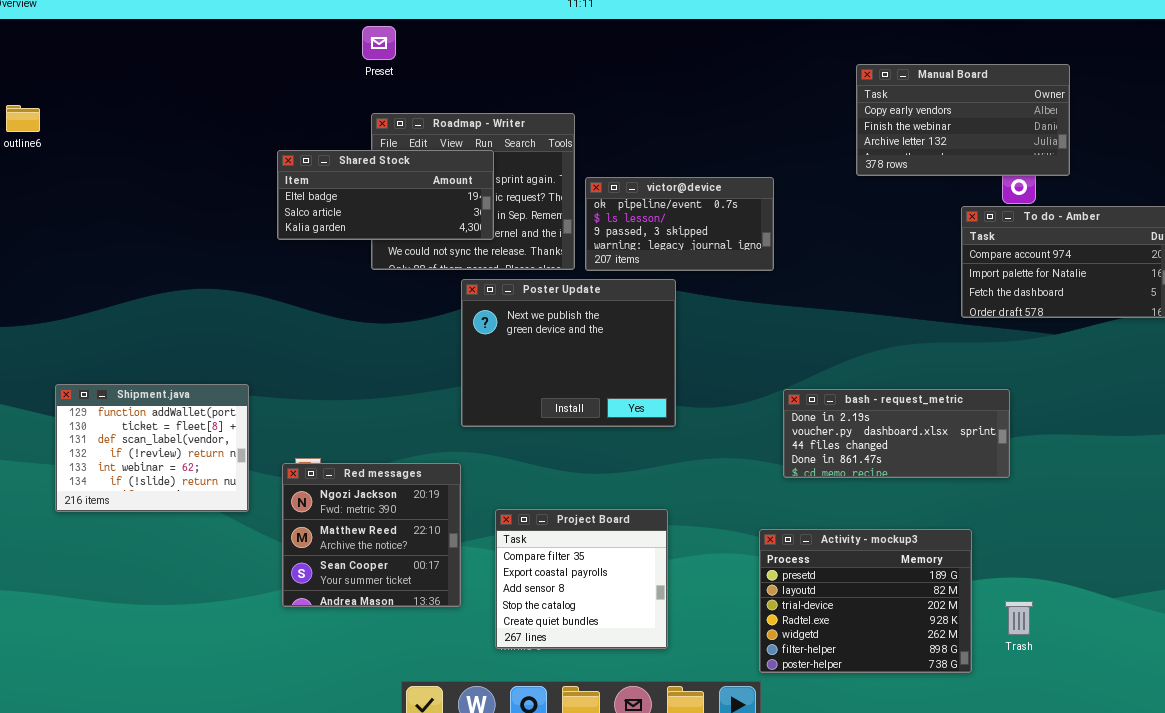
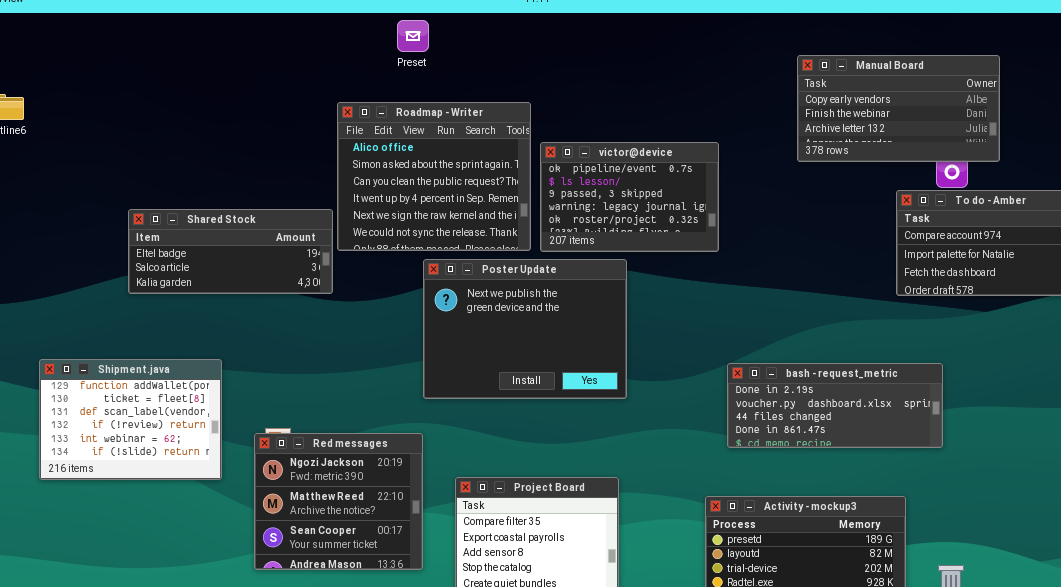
Preset: [362,26,396,60] -> [397,20,429,52], moved
Shared Stock: [277,150,494,240] -> [128,209,333,294], moved
victor@device: [585,177,774,271] -> [540,142,719,252], resized

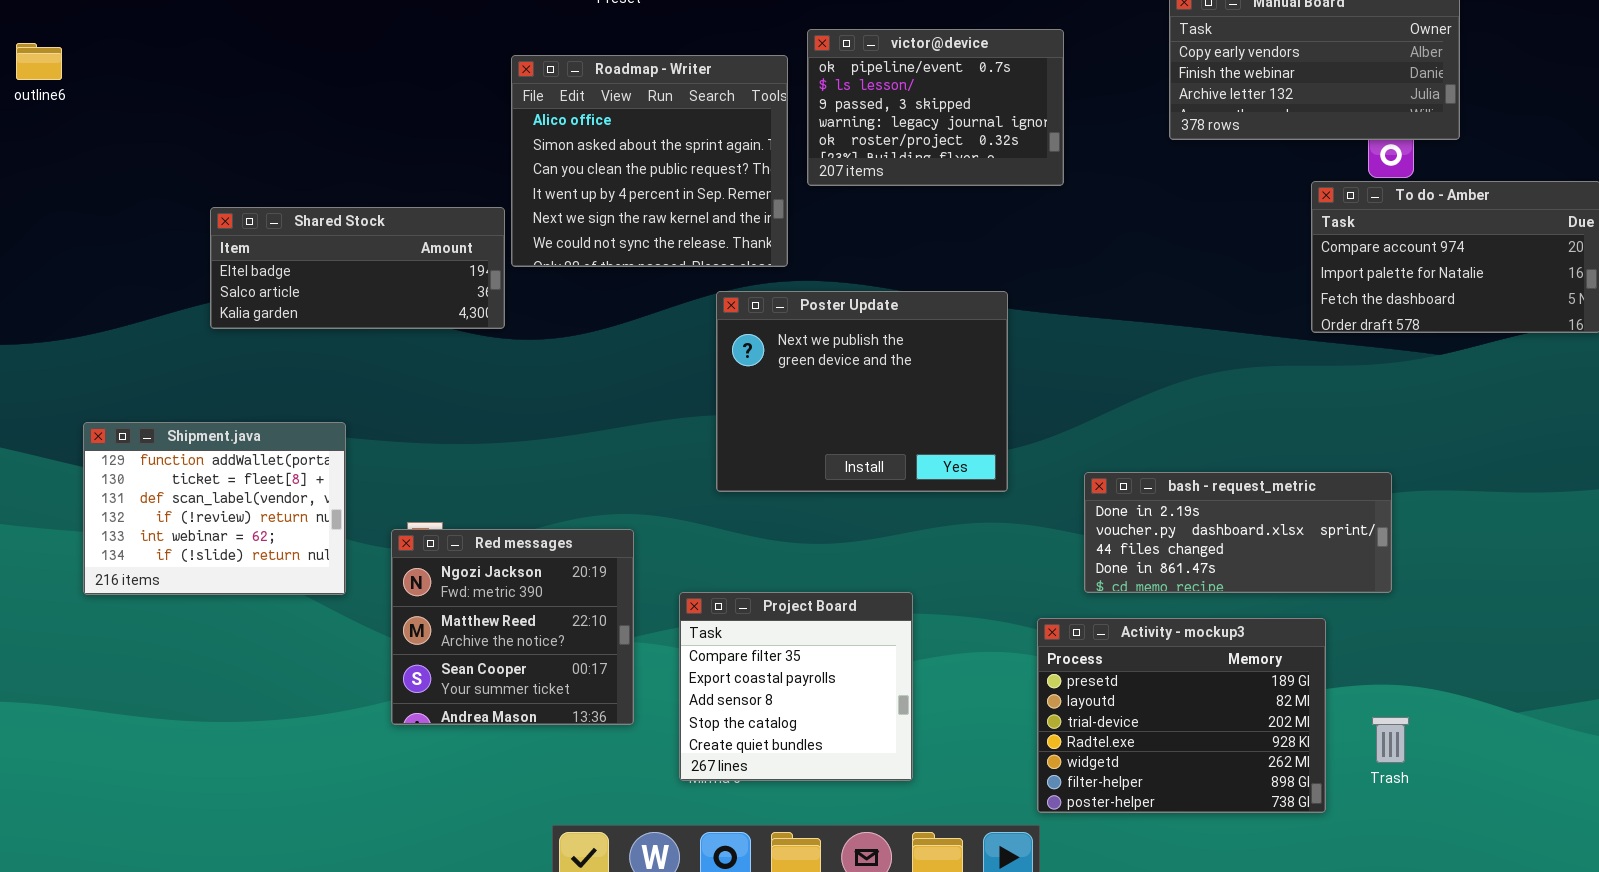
victor@device: [540,142,719,252] -> [807,29,1064,186], moved
Poster Update: [423,259,627,399] -> [716,291,1008,492], moved
bash - request_metric: [727,363,943,448] -> [1084,472,1392,593], moved

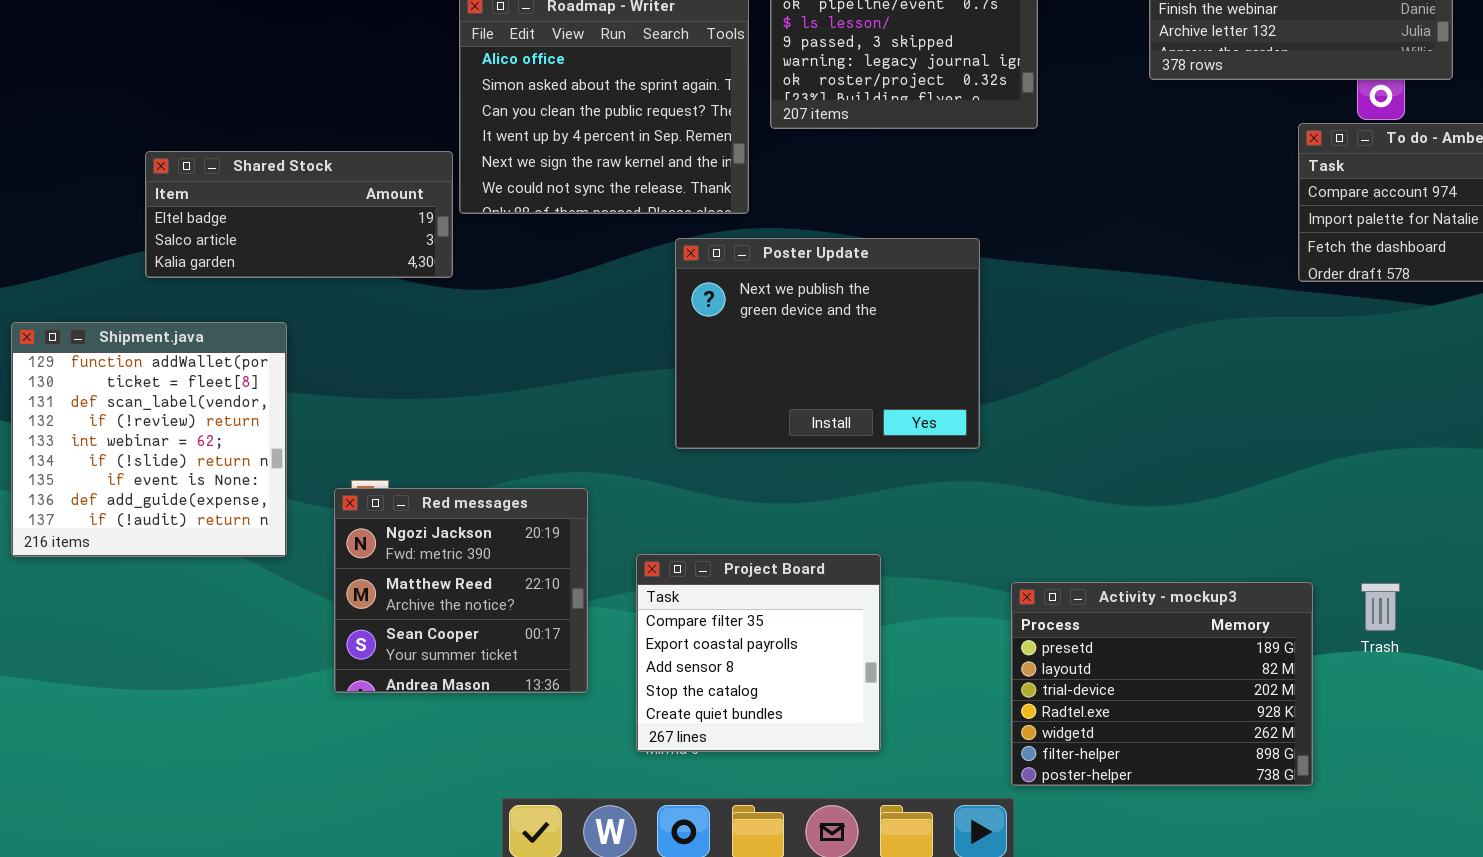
Shipment.java: [83,422,346,595] -> [11,322,287,557], resized
bash - request_metric: [1084,472,1392,593] -> none, closed
Trash: [1372,717,1409,763] -> [1361,583,1400,631], moved

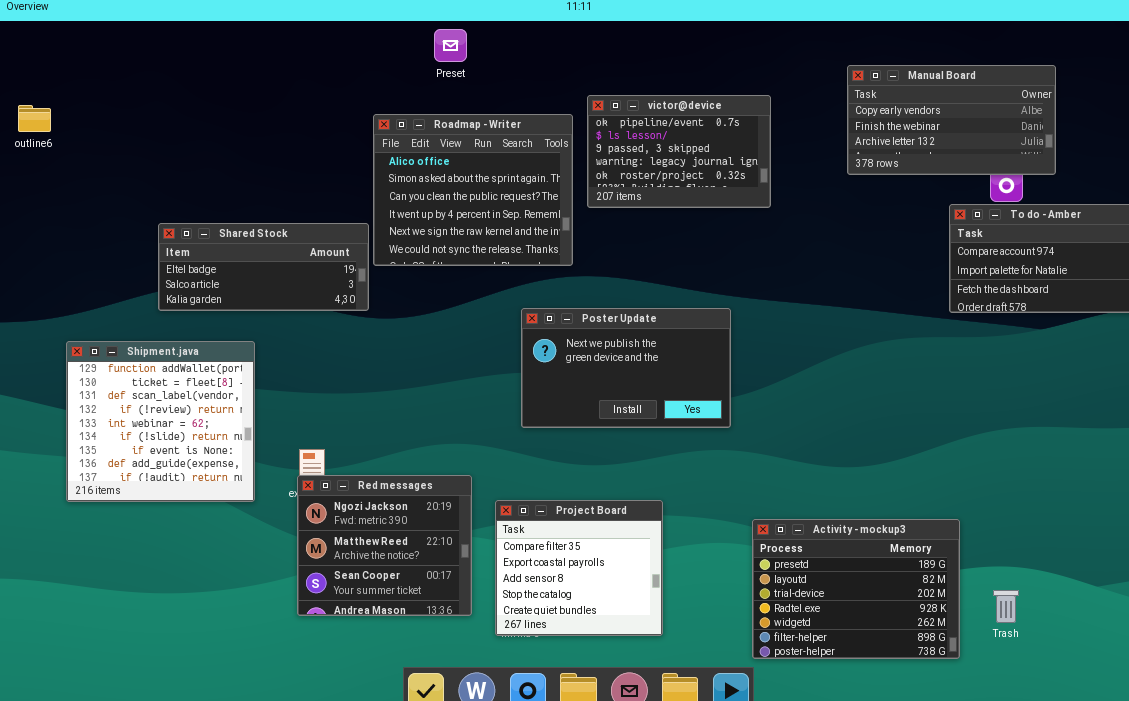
Poster Update: [675,238,980,449] -> [521,308,731,428], resized
Red messages: [334,488,588,693] -> [297,475,472,616], moved
Trash: [1361,583,1400,631] -> [993,590,1019,623], moved

